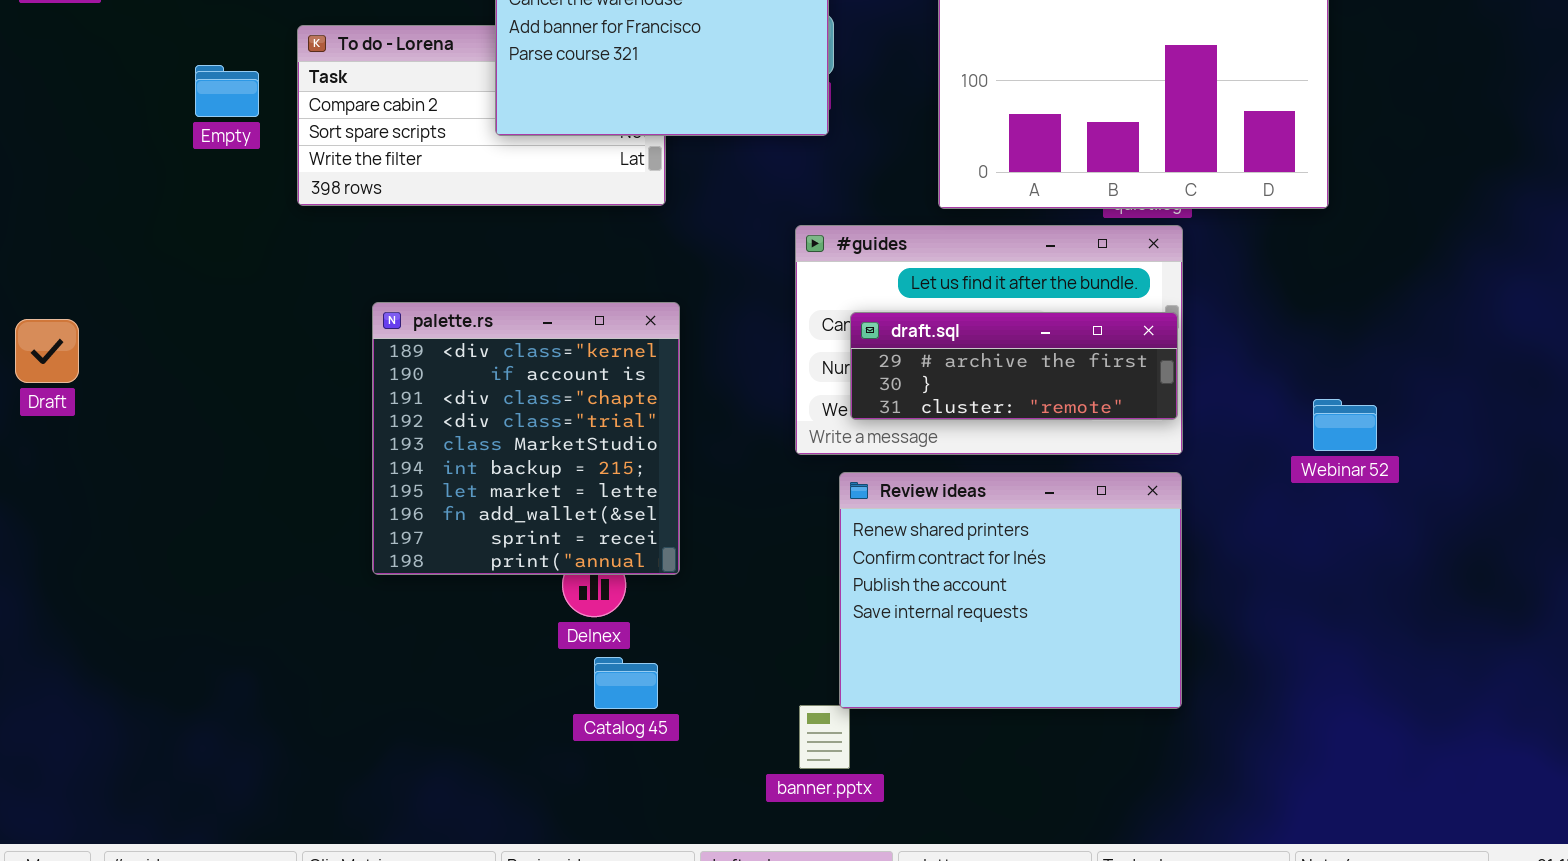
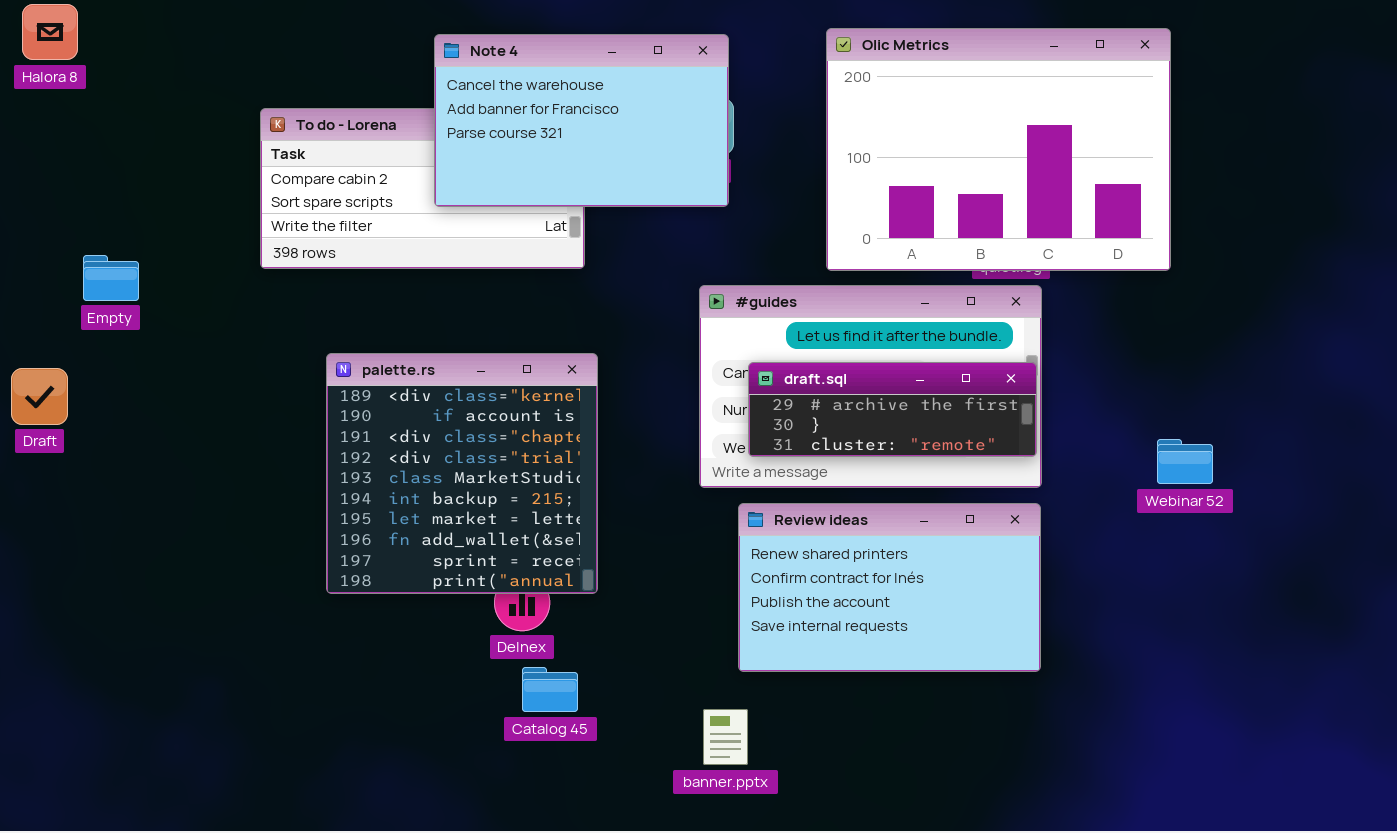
Empty: [195,65,259,117] -> [83,255,139,301], moved
Review ideas: [839,472,1182,709] -> [738,503,1041,672], resized

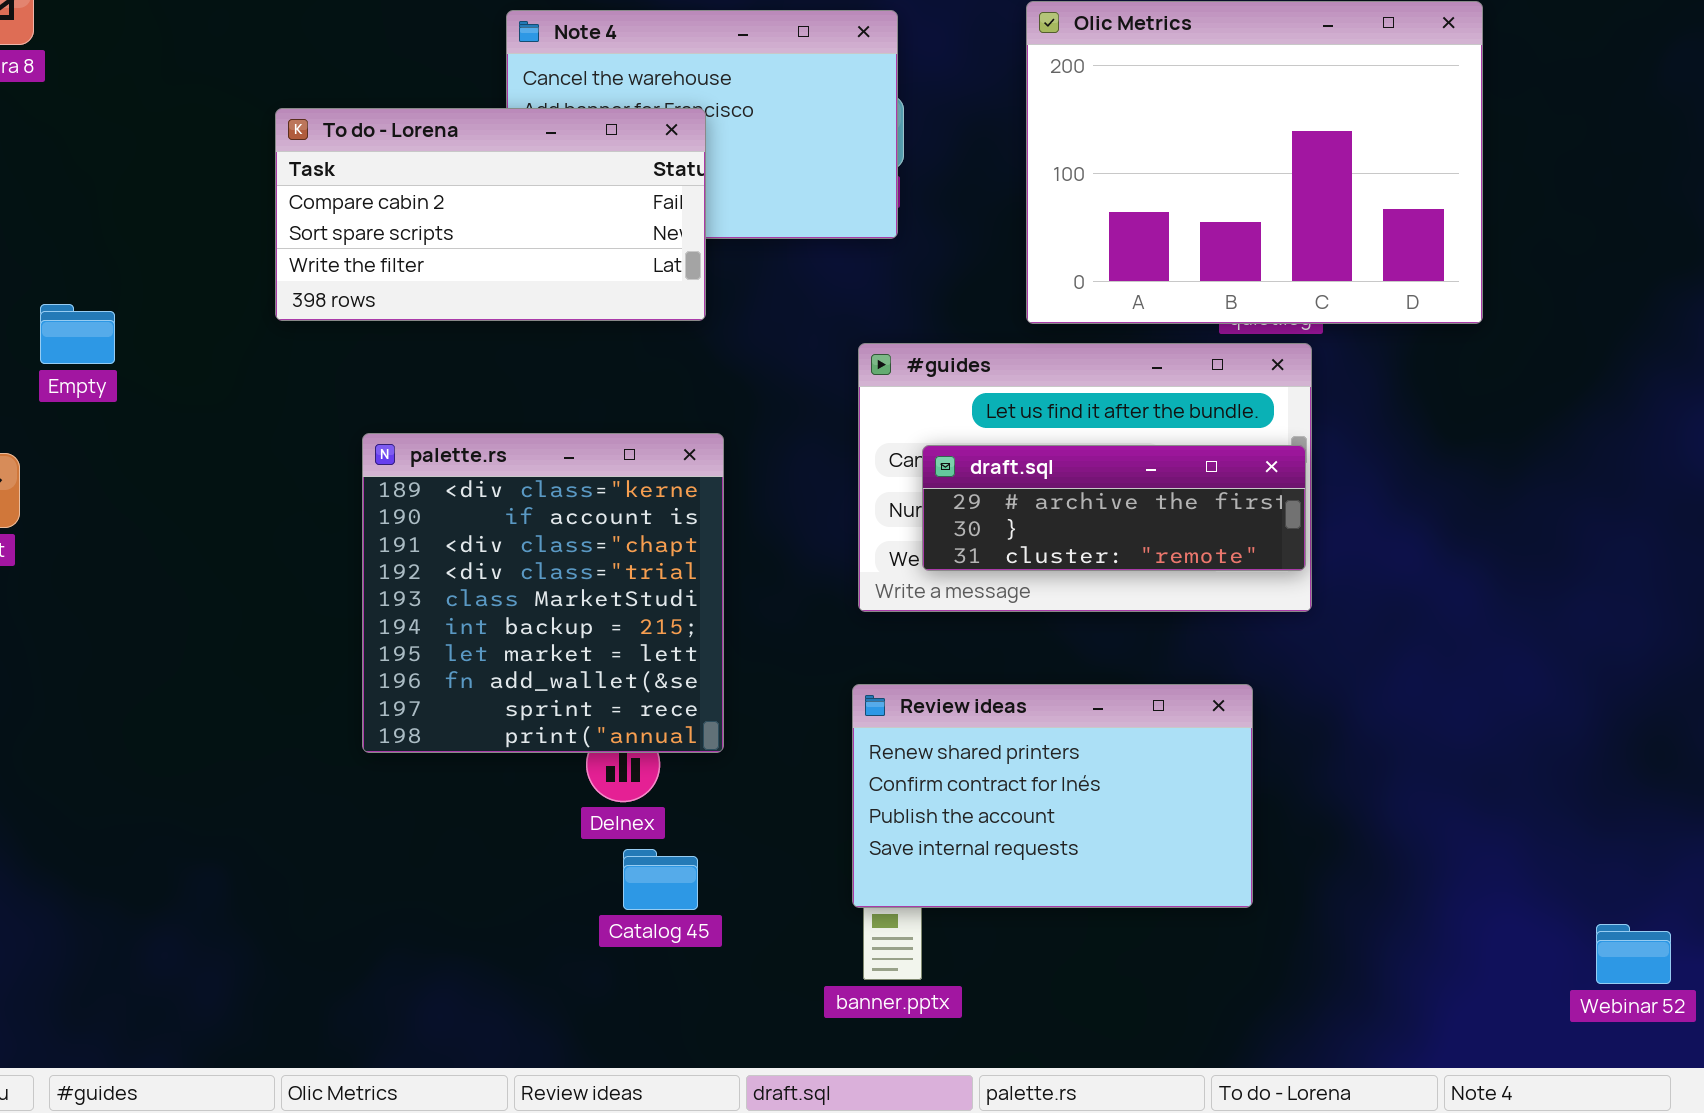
To do - Lorena: [260,108,585,269] -> [275,108,706,321], raised
Webinar 52: [1157,439,1213,484] -> [1596,924,1671,984], moved
Review ideas: [738,503,1041,672] -> [852,684,1253,908], moved

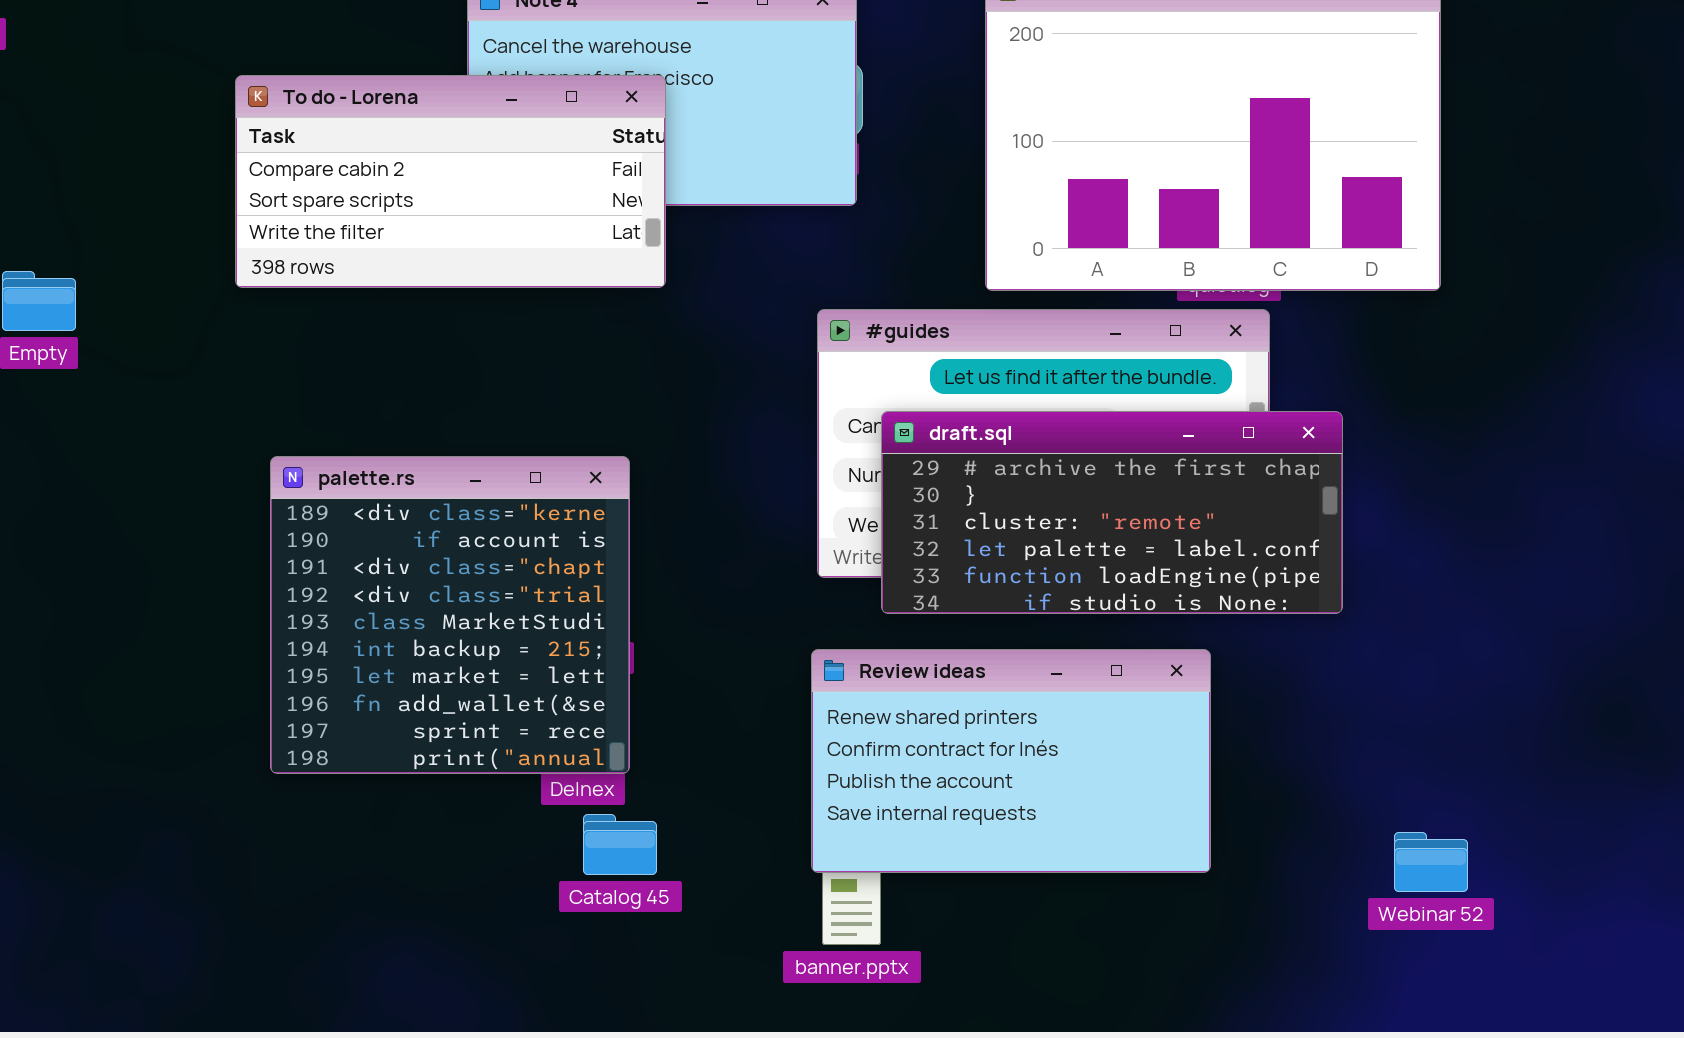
palette.rs: [362,433,724,753] -> [270,456,630,774], moved
draft.sql: [922,445,1306,571] -> [881,411,1343,614], resized
Webinar 52: [1596,924,1671,984] -> [1394,832,1468,892], moved

